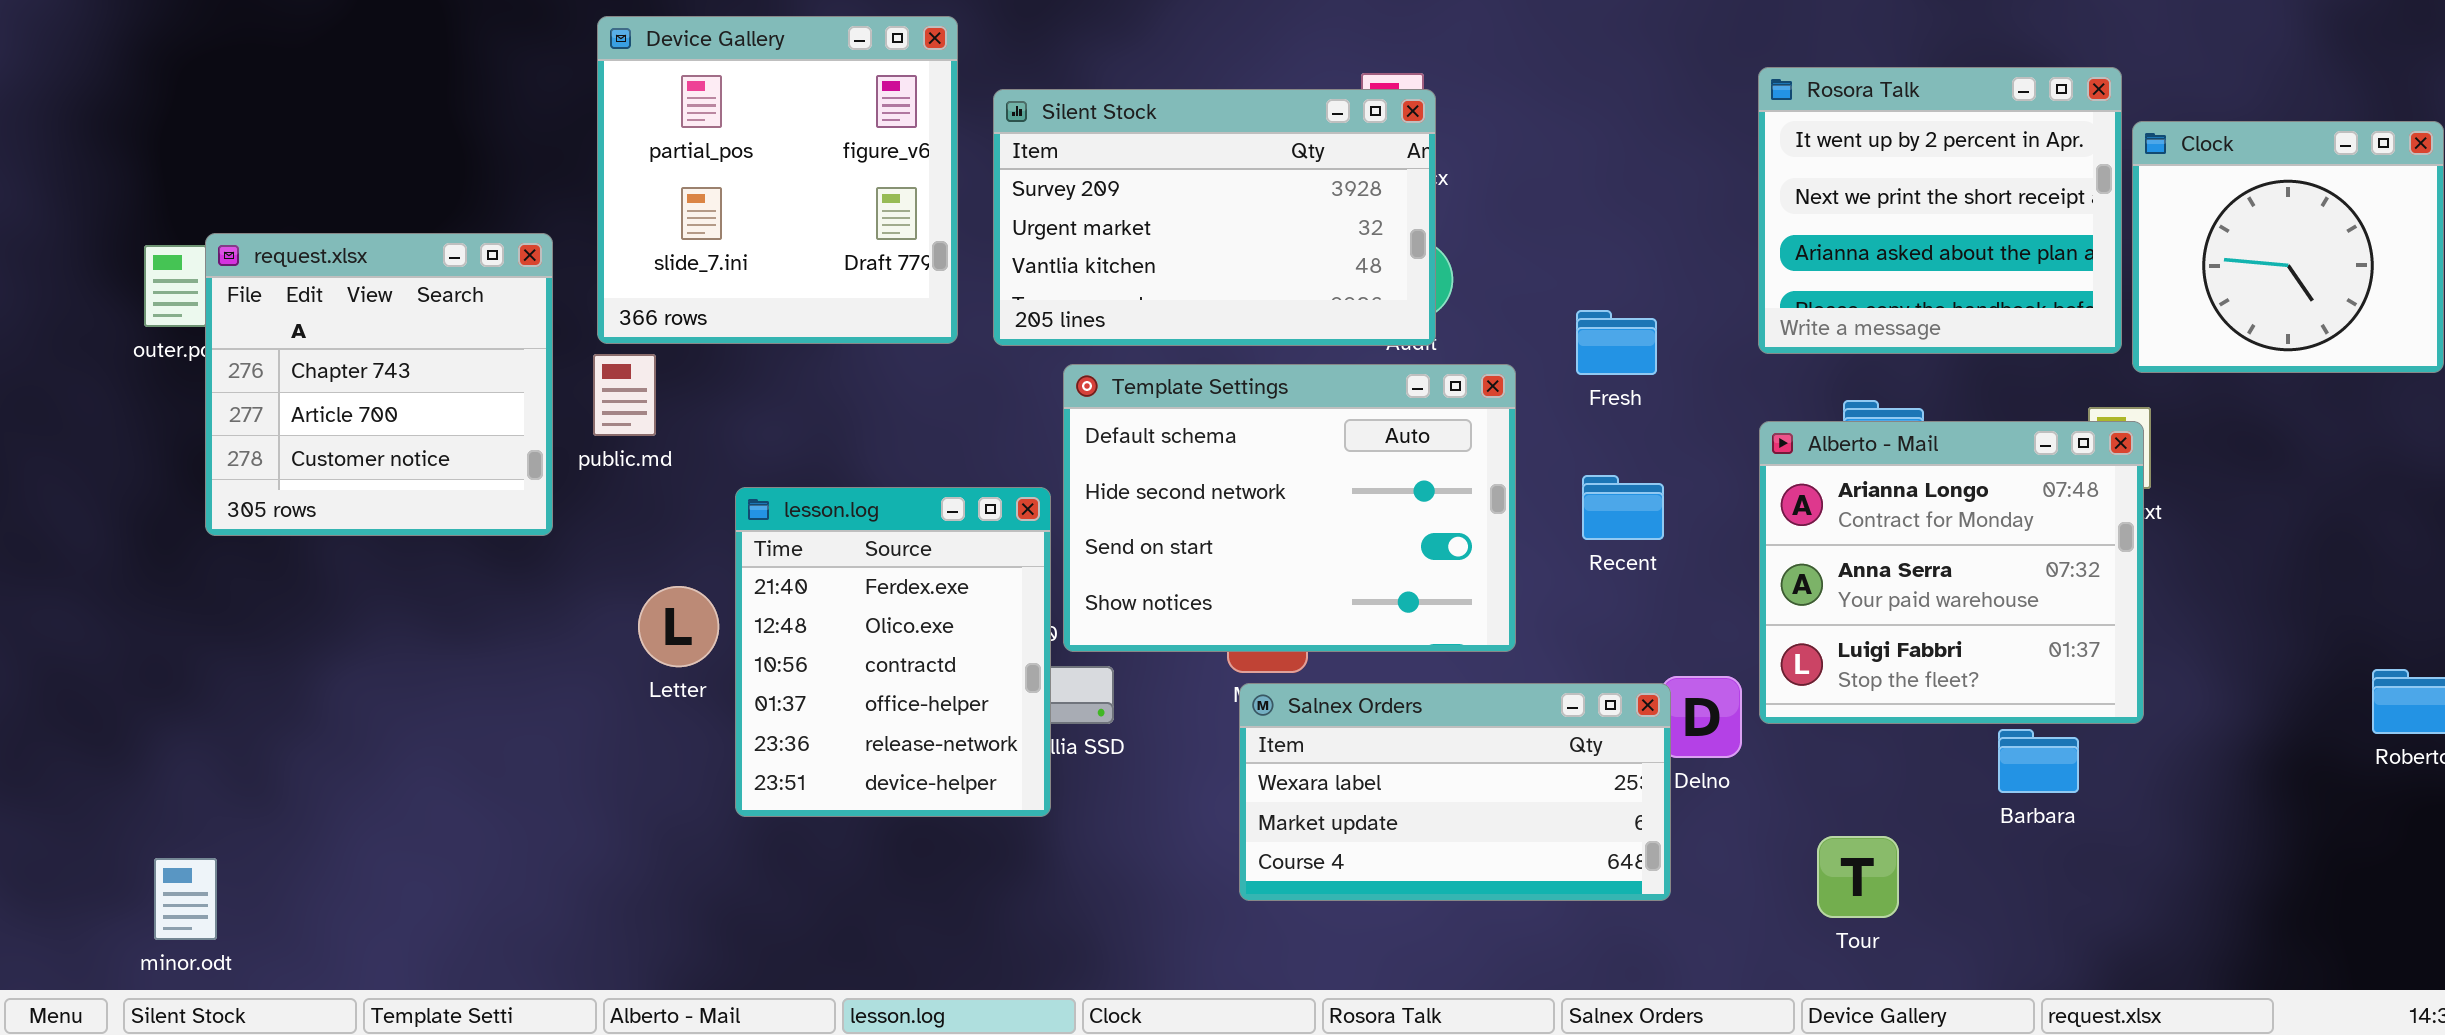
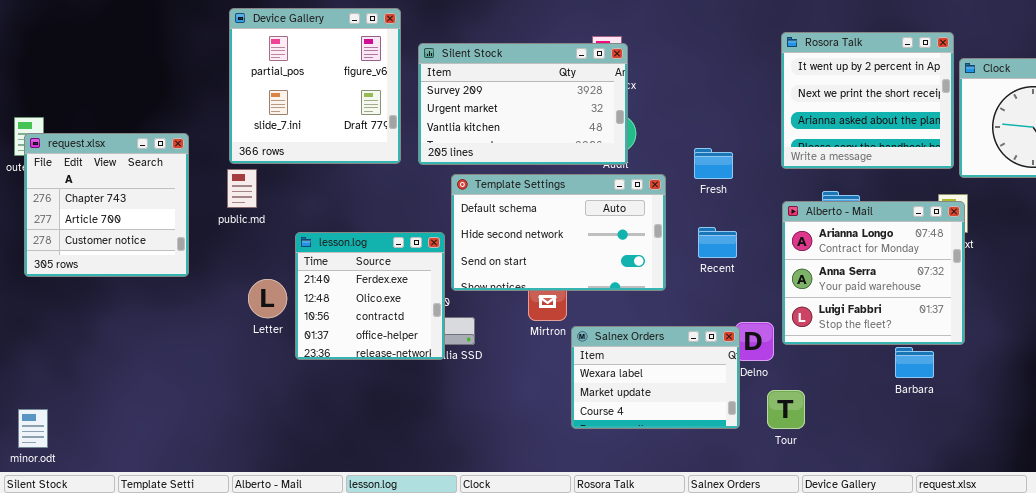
request.xlsx: [205,233,553,536] -> [24,133,189,277], moved
Template Settings: [1063,364,1516,652] -> [451,174,666,291], resized
lesson.log: [735,487,1051,817] -> [295,232,445,360], resized
Salnex Orders: [1239,683,1671,901] -> [571,326,740,429], resized
Tour: [1817,836,1899,918] -> [767,390,805,429], moved

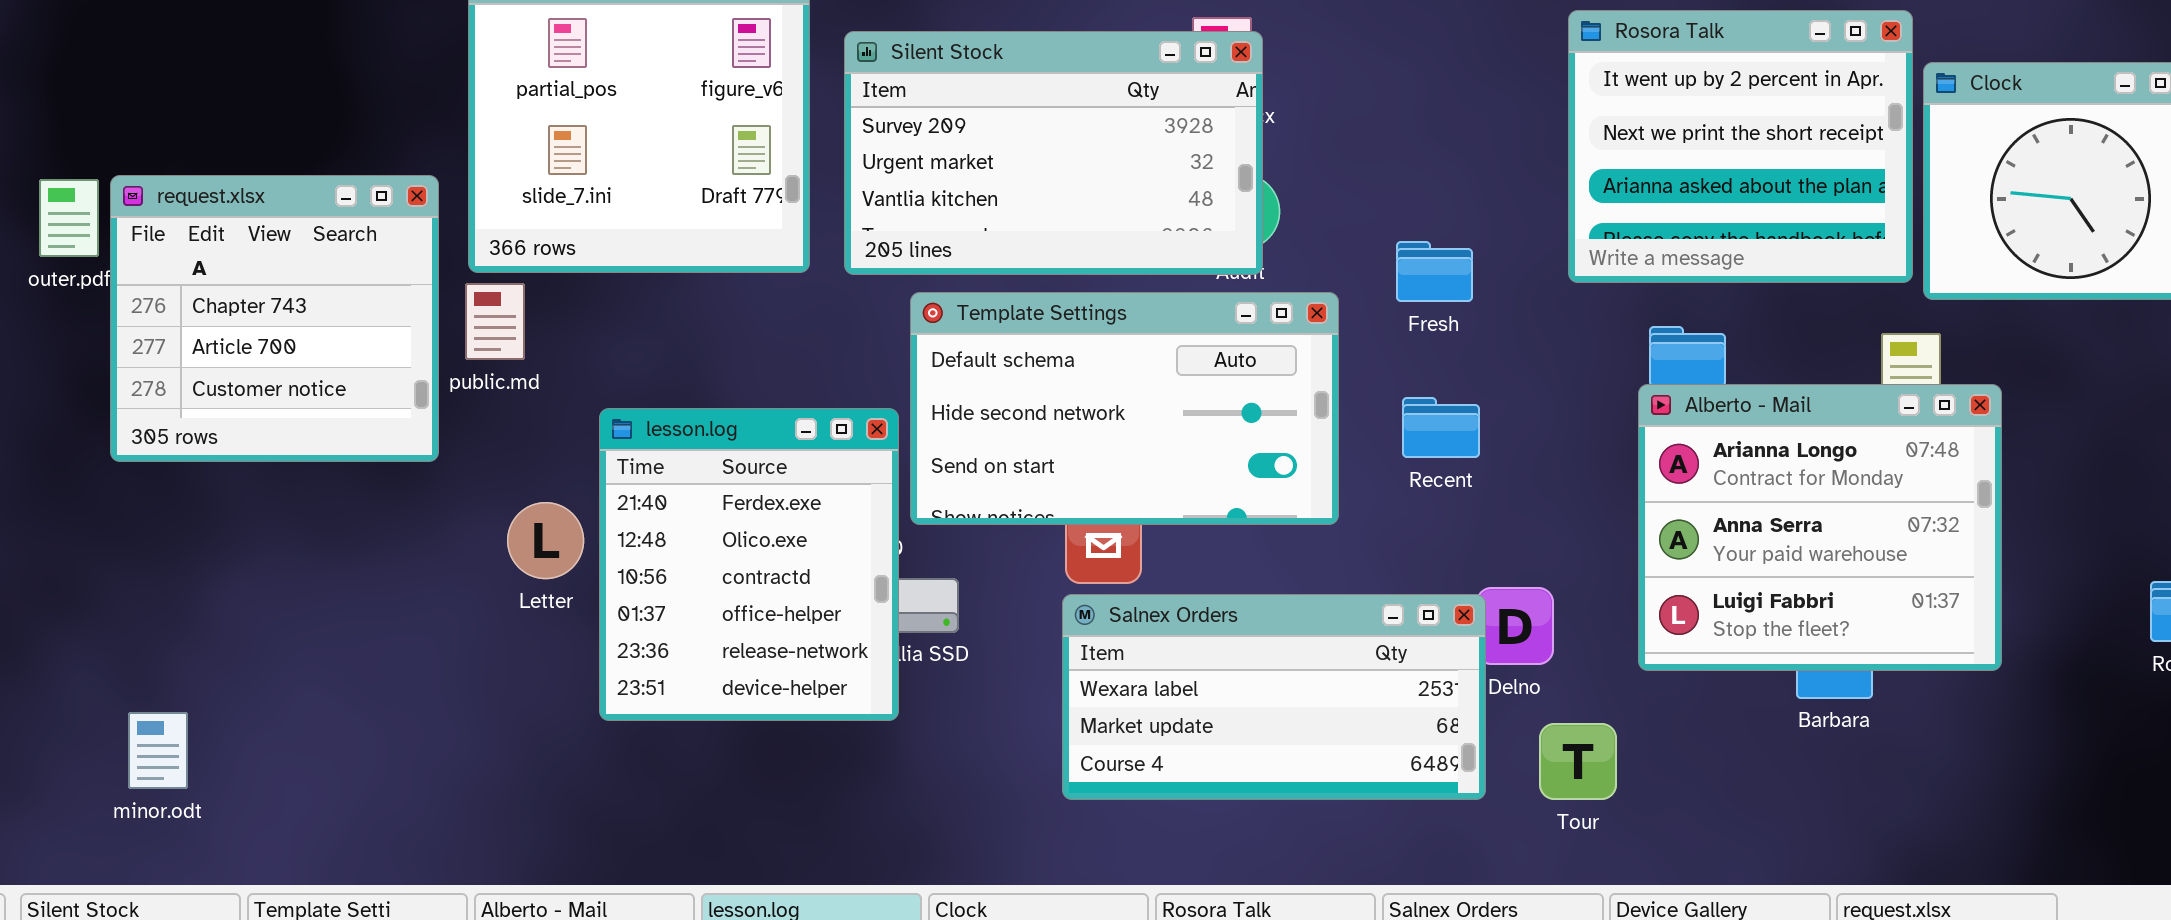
request.xlsx: [24,133,189,277] -> [110,175,439,462], moved
Alberto - Mail: [782,201,965,345] -> [1638,384,2002,671], moved
lesson.log: [295,232,445,360] -> [599,408,899,721], resized
Salnex Orders: [571,326,740,429] -> [1062,594,1486,800], resized
minor.odt: [18,409,48,448] -> [128,712,188,789], moved

